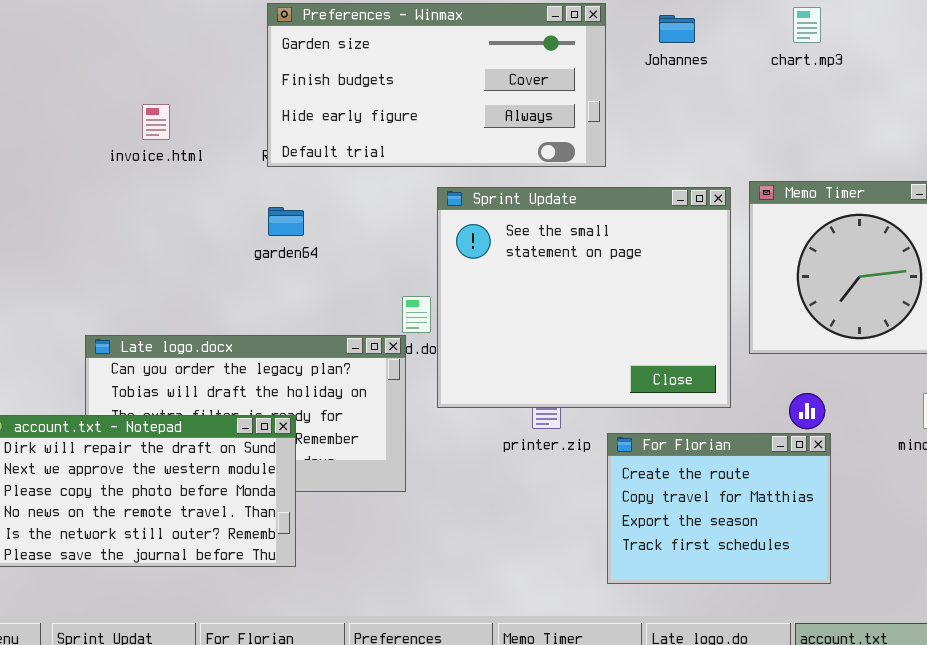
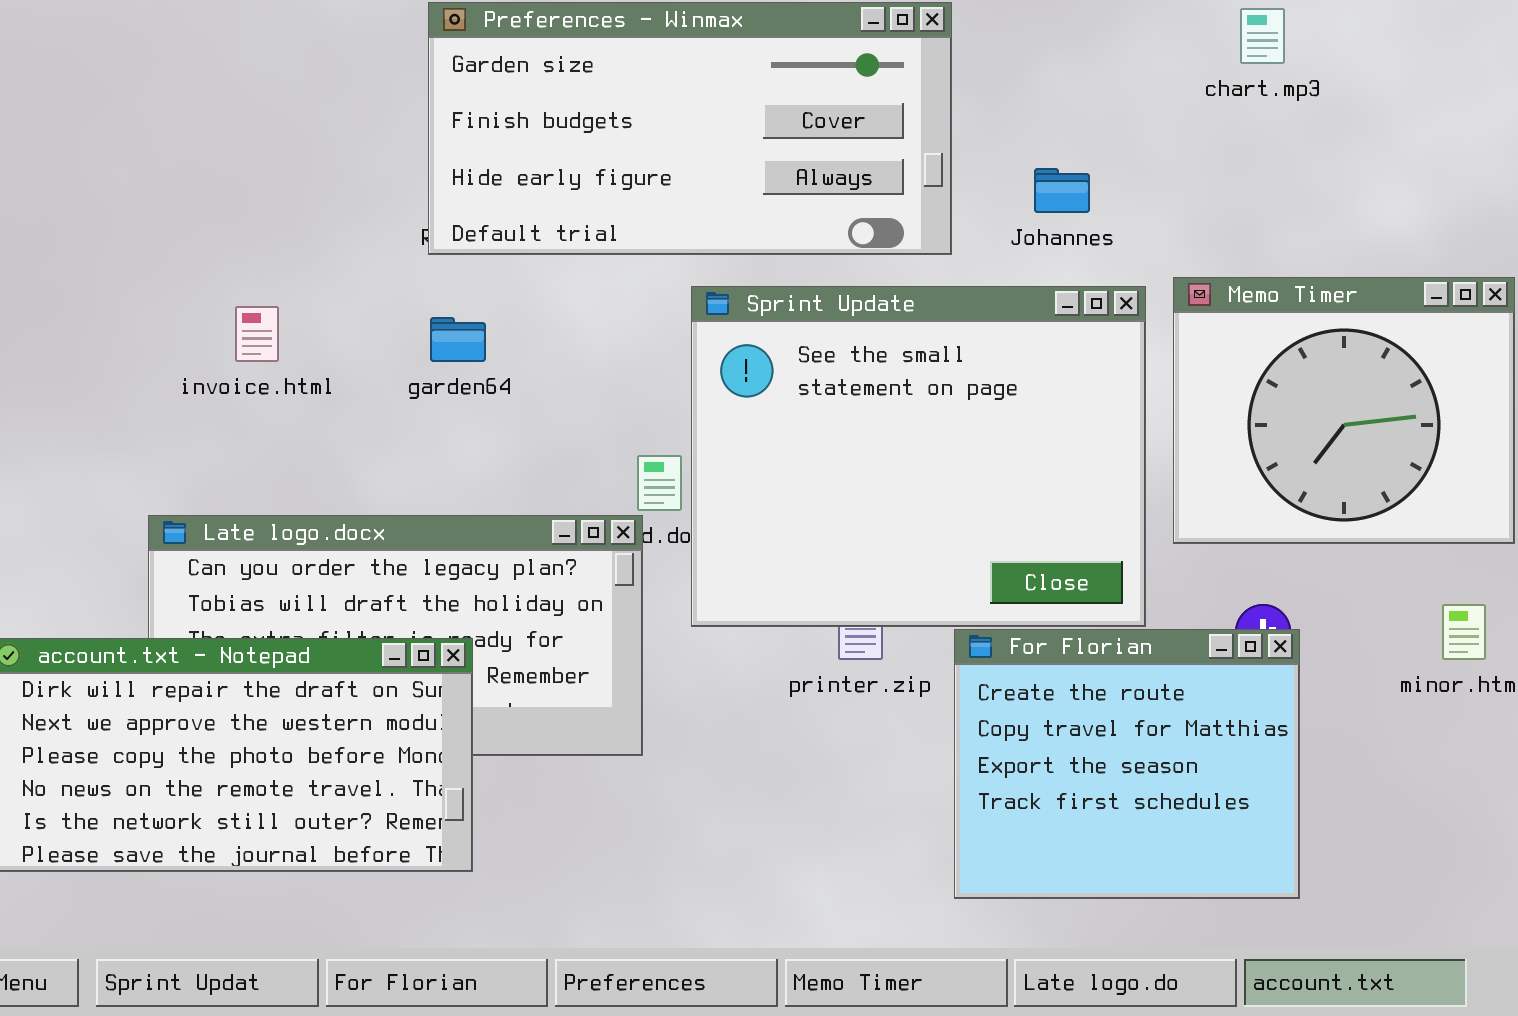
Johannes: [659,15,695,43] -> [1034,168,1090,213], moved
invoice.html: [142,104,170,140] -> [235,306,279,362], moved
For Florian: [607,433,831,584] -> [954,629,1300,899], resized

